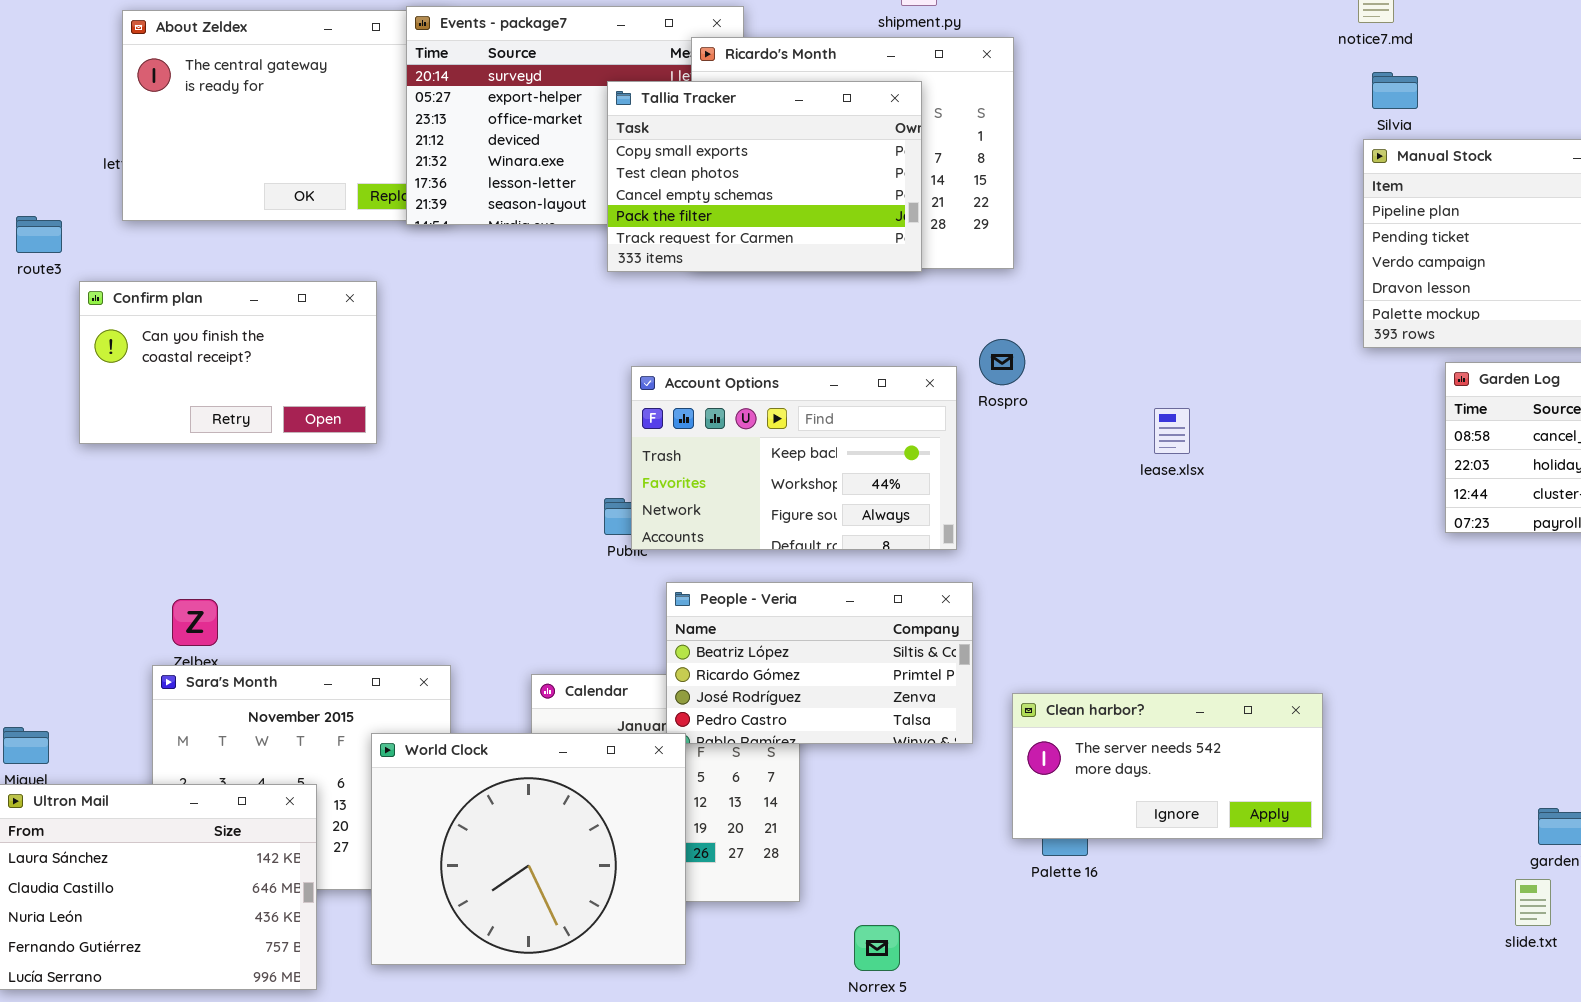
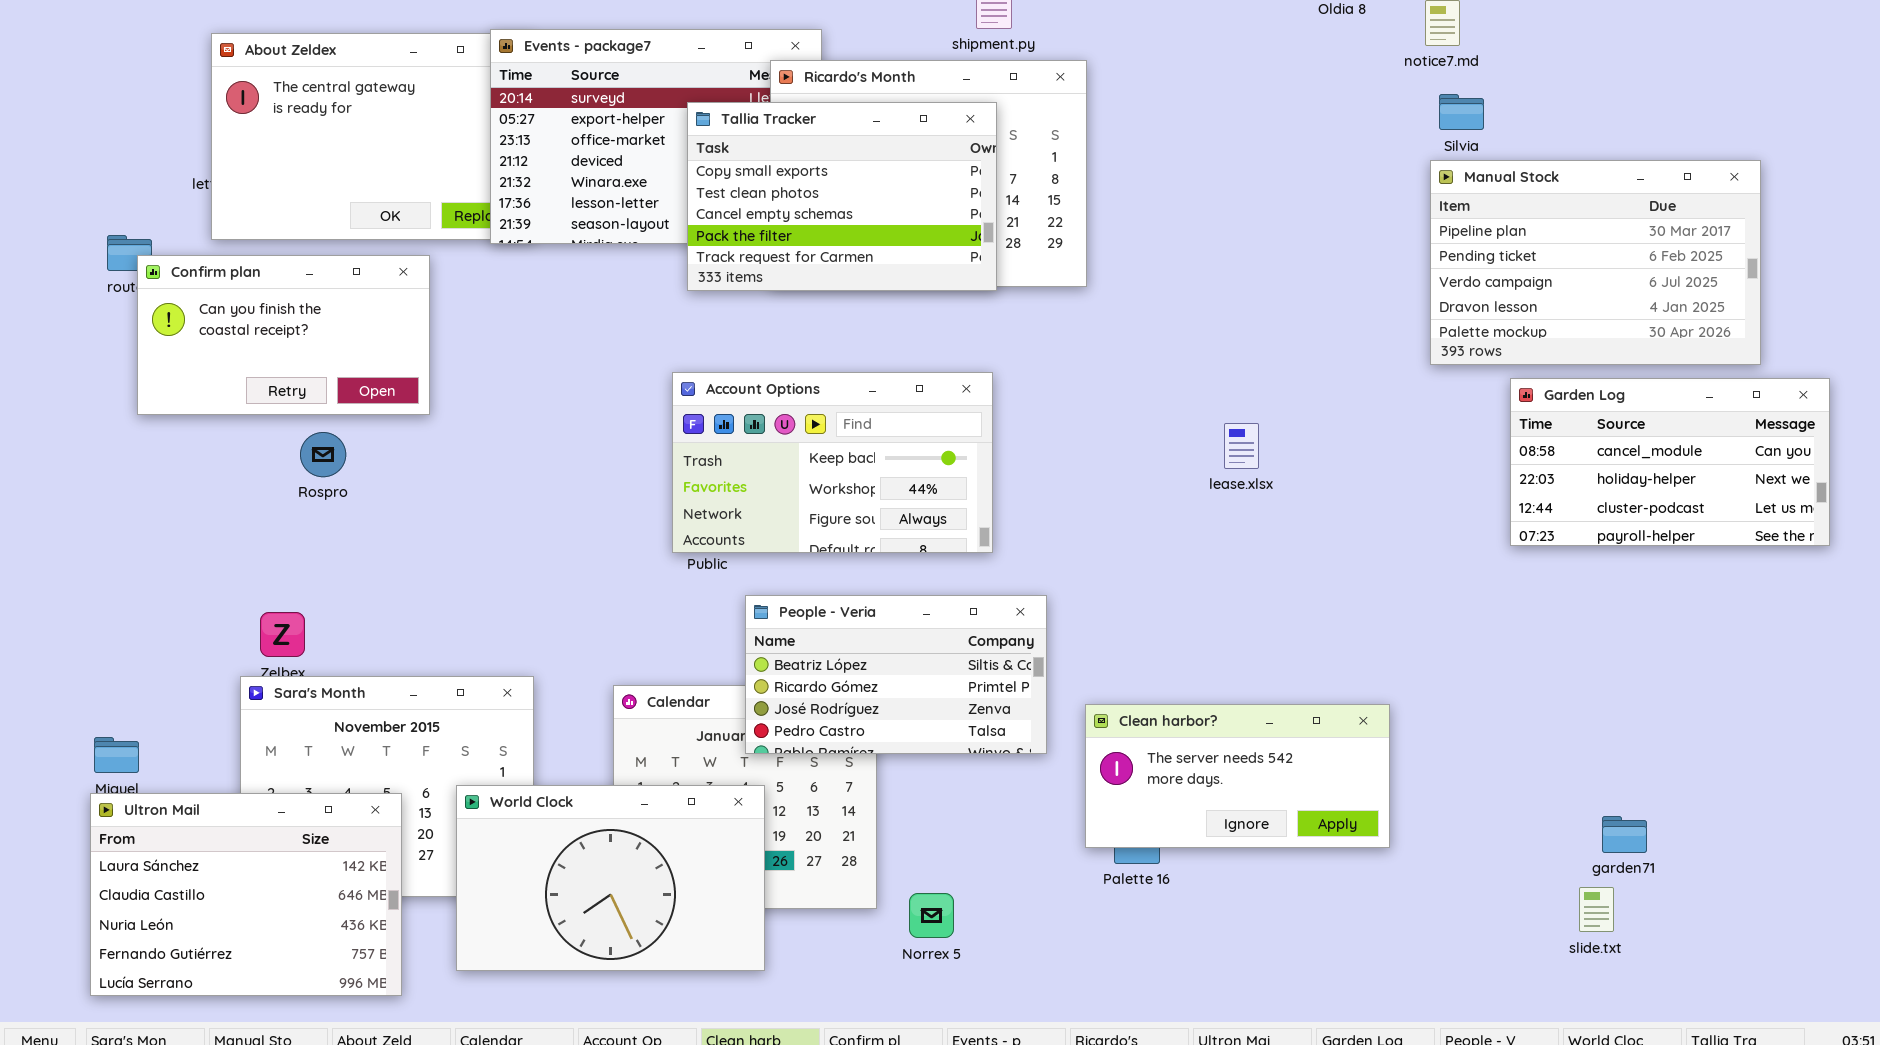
Confirm plan: [79,281,377,444] -> [137,255,430,415], moved
Rospro: [979,339,1025,385] -> [300,432,346,477], moved
Account Options: [631,366,957,550] -> [672,372,993,553], moved
World Clock: [371,733,686,965] -> [456,785,765,971], resized
Norrex 5: [854,925,900,971] -> [909,893,954,938], moved

